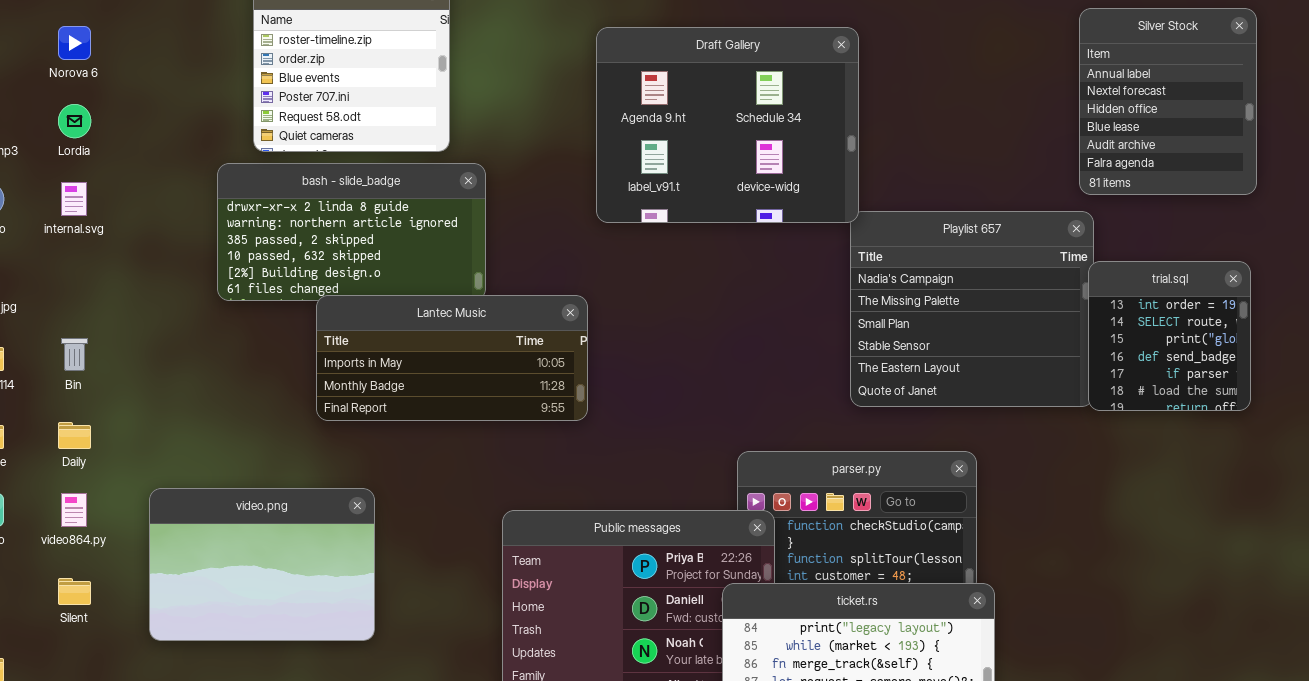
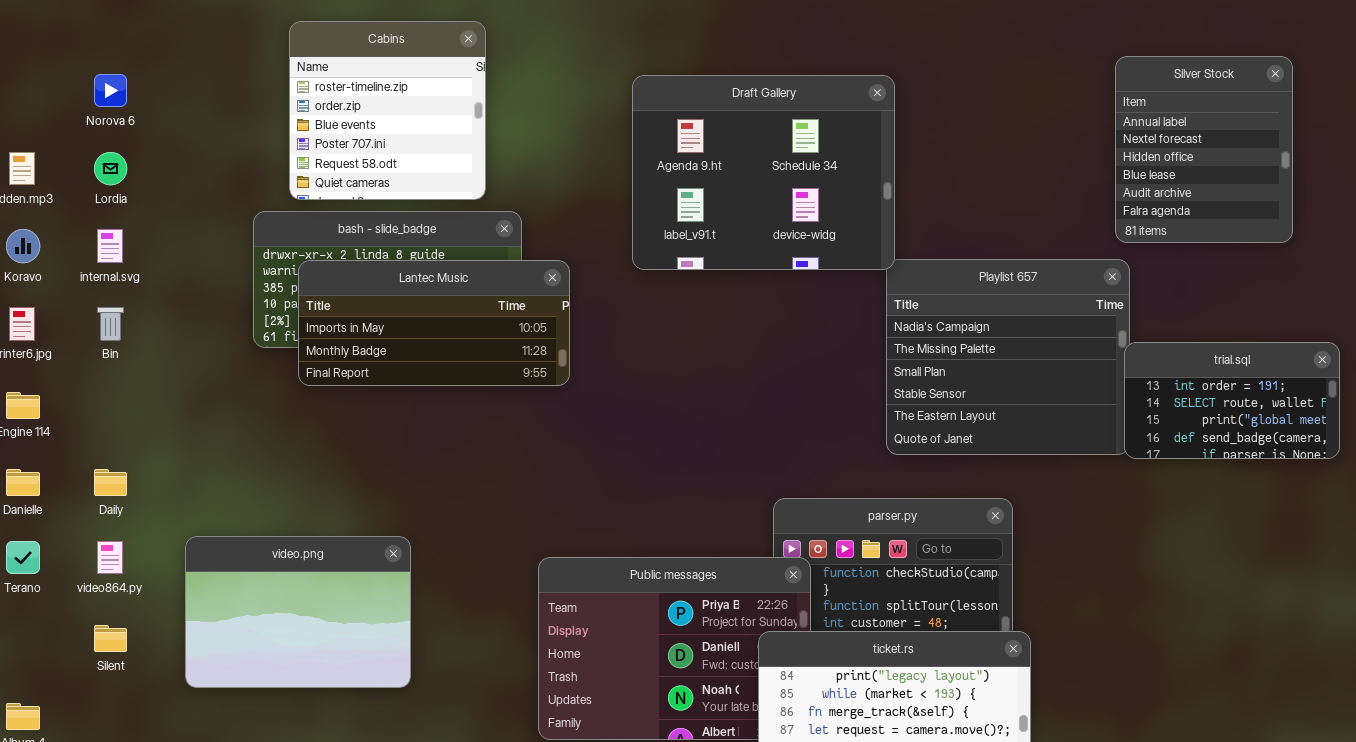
trial.sql: [1088,261,1251,411] -> [1124,342,1340,459], resized
Lantec Music: [316,295,588,421] -> [298,260,570,386], moved
Bin: [61,338,88,371] -> [97,307,124,341], moved

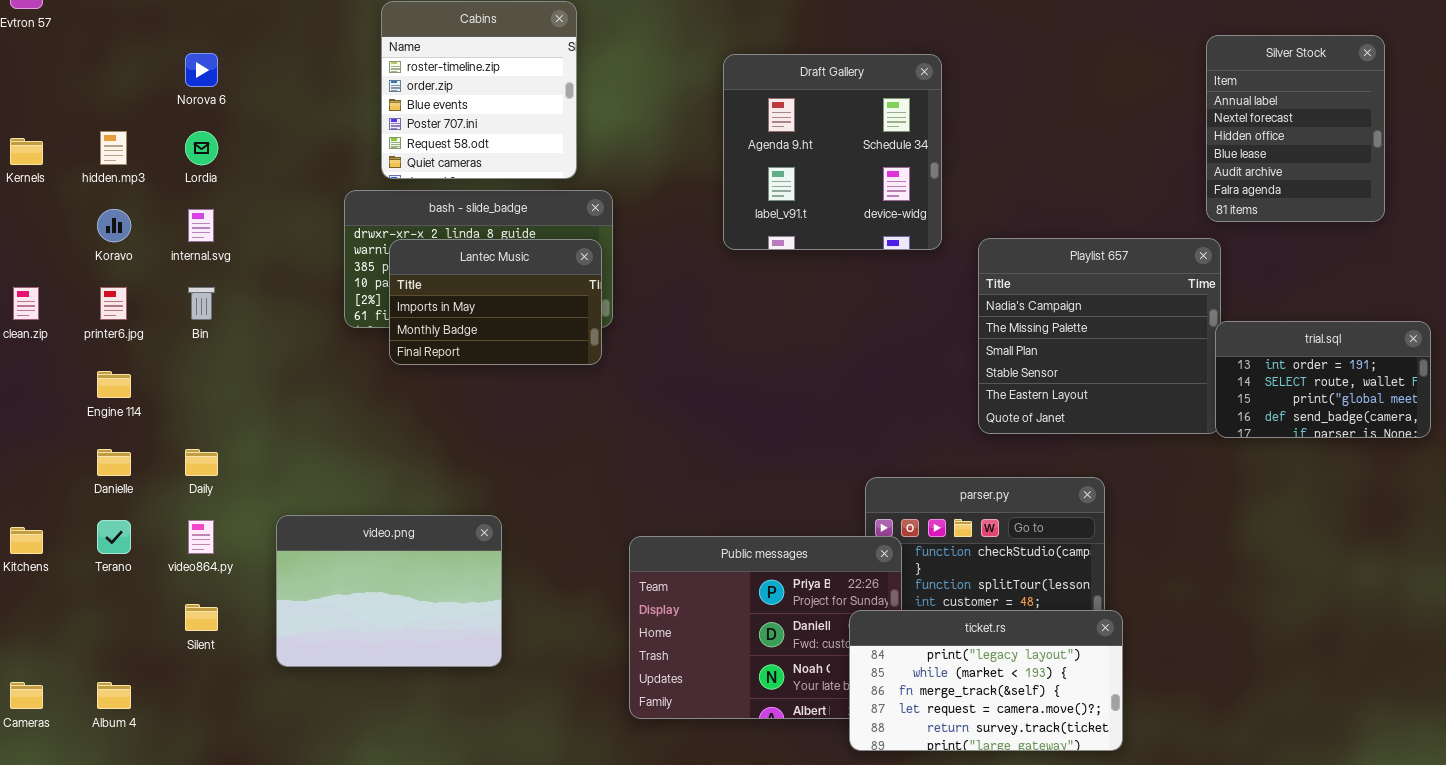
Draft Gallery: [632,75,895,270] -> [723,54,942,250], resized
Lantec Music: [298,260,570,386] -> [389,239,602,365], resized

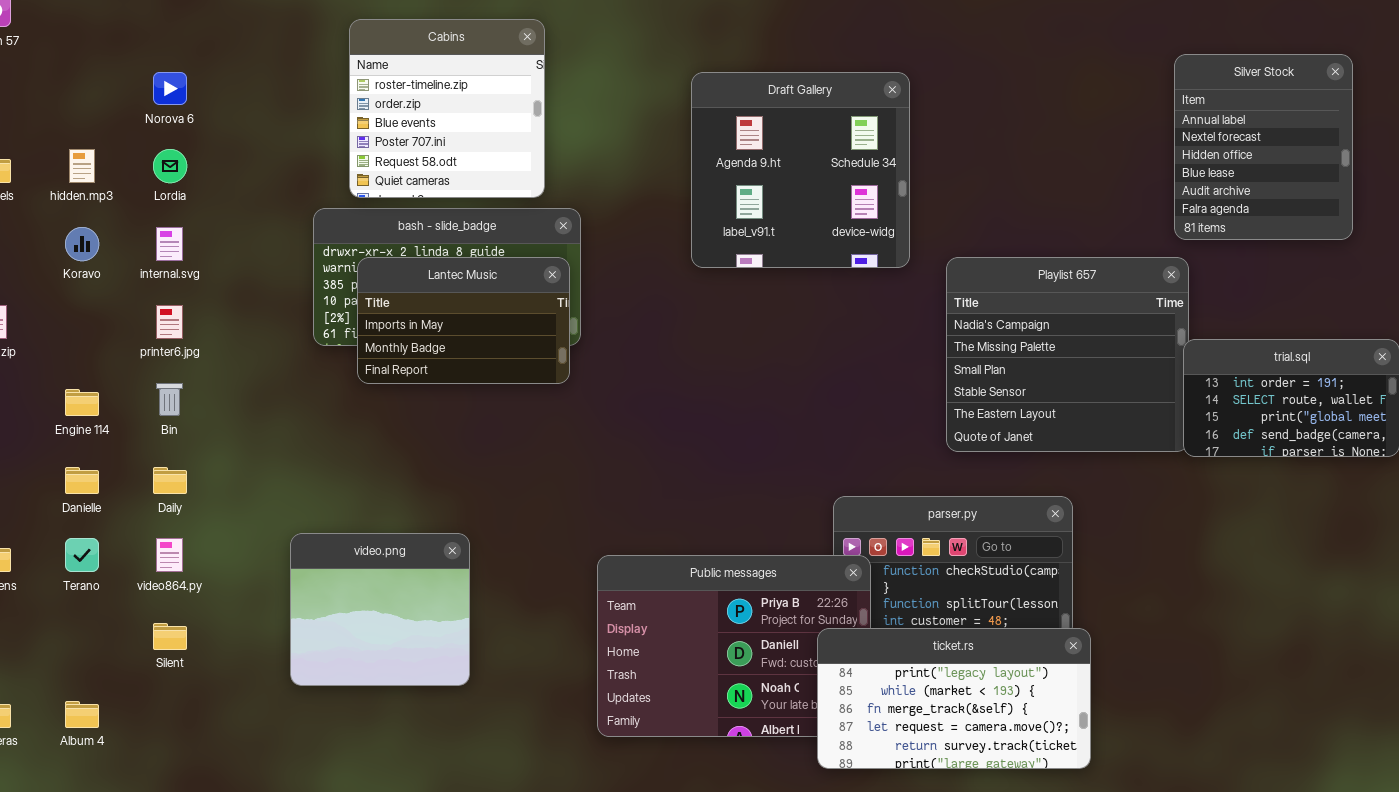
printer6.jpg: [100,287,127,320] -> [156,305,183,339], moved
Bin: [188,287,215,320] -> [156,383,183,416], moved
video.png: [276,515,502,667] -> [290,533,470,686], resized

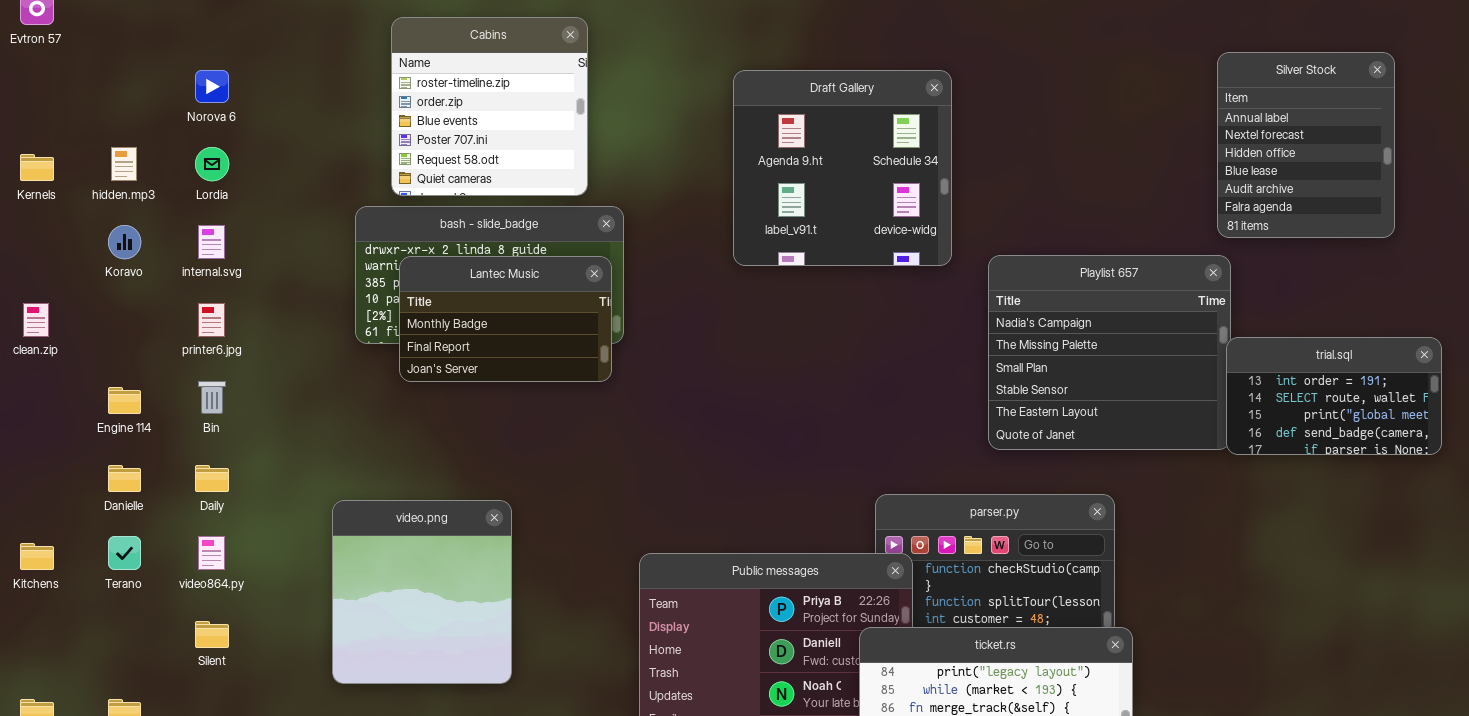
Lantec Music: [357,257,570,384] -> [399,256,612,382], scrolled down 1 row
video.png: [290,533,470,686] -> [332,500,512,684], resized

